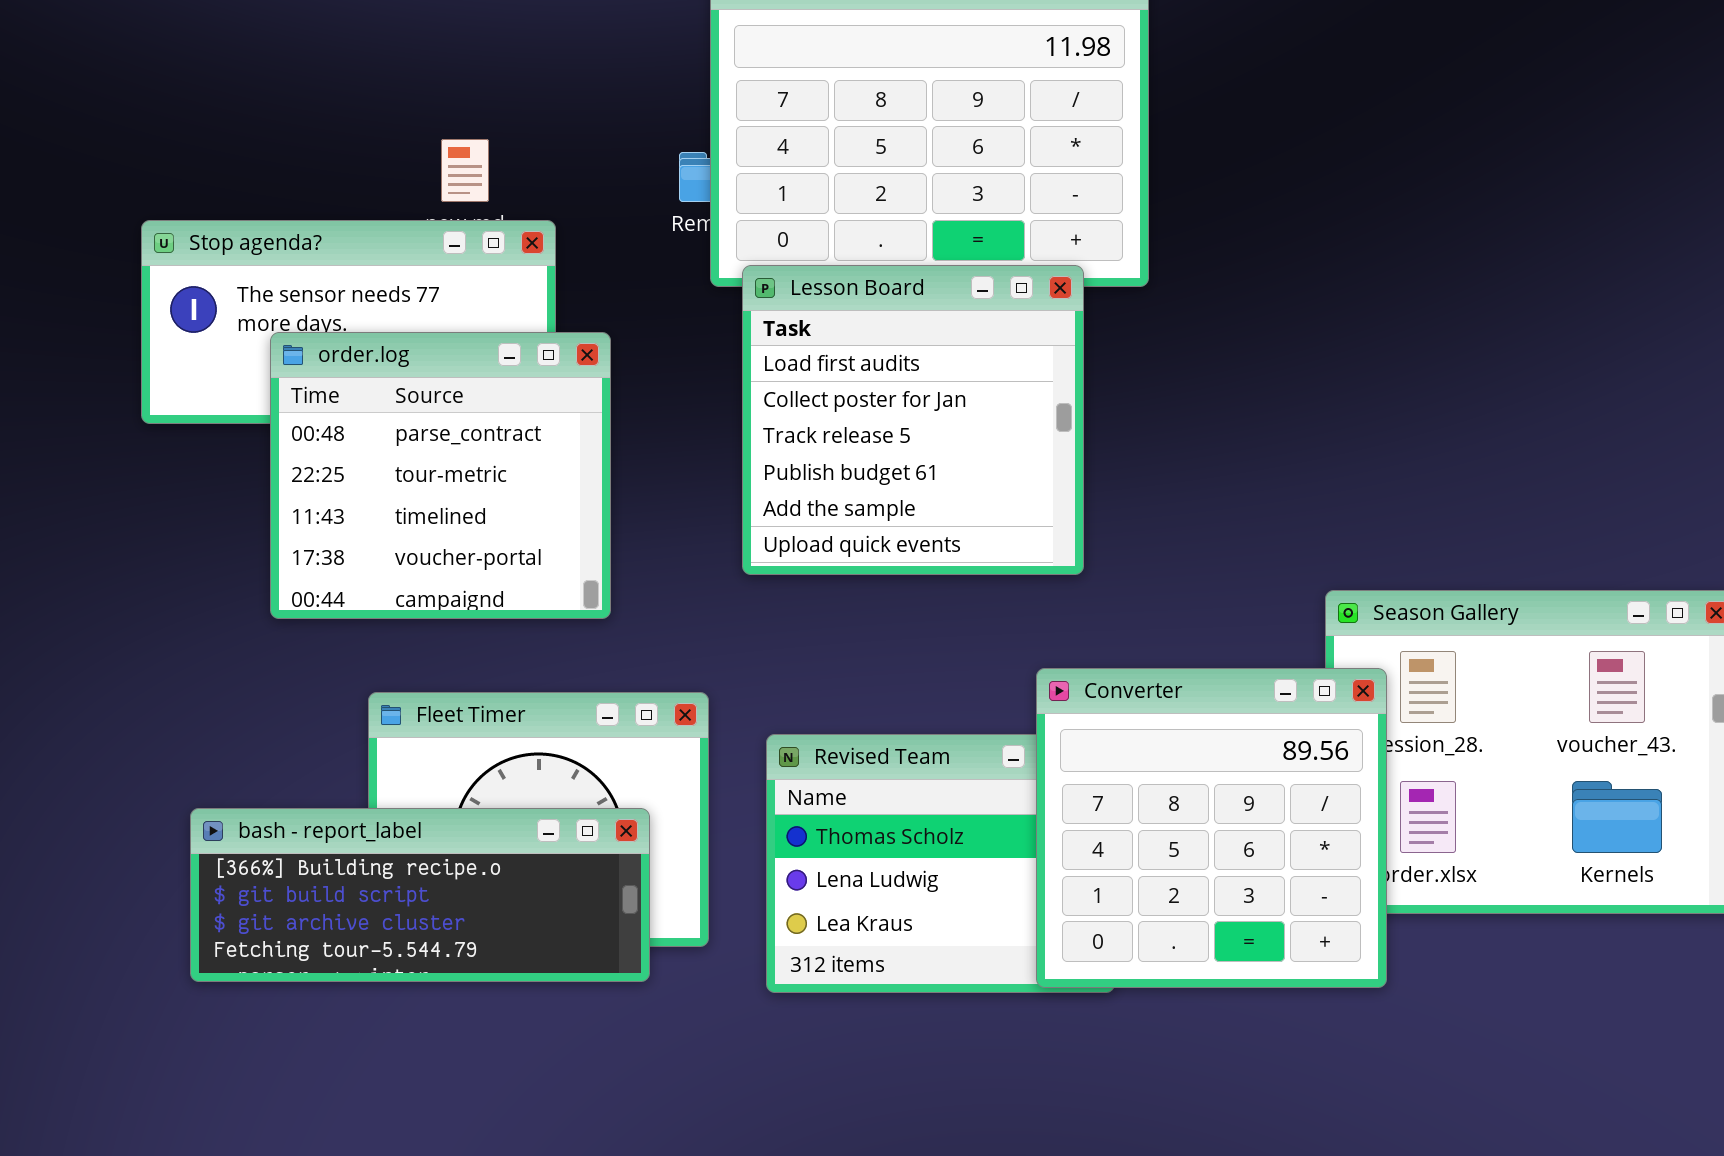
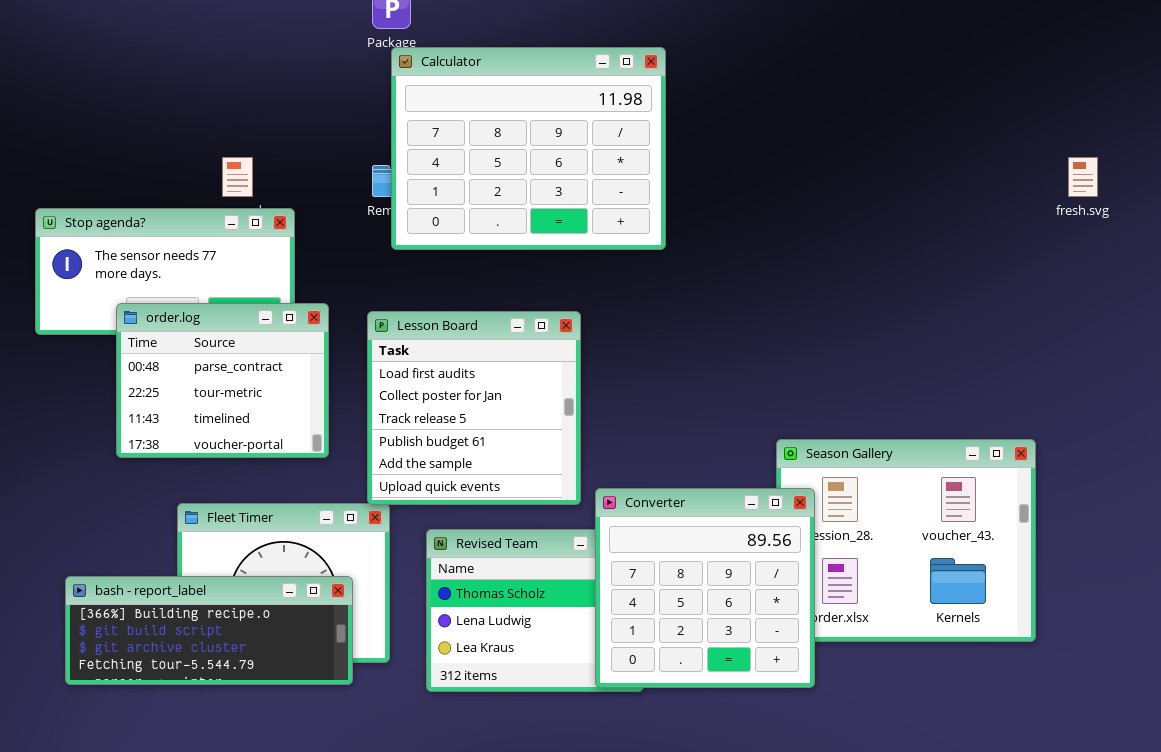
Lesson Board: [742,265,1084,575] -> [367,311,581,505], moved
order.log: [270,332,611,619] -> [116,303,329,458], resized

